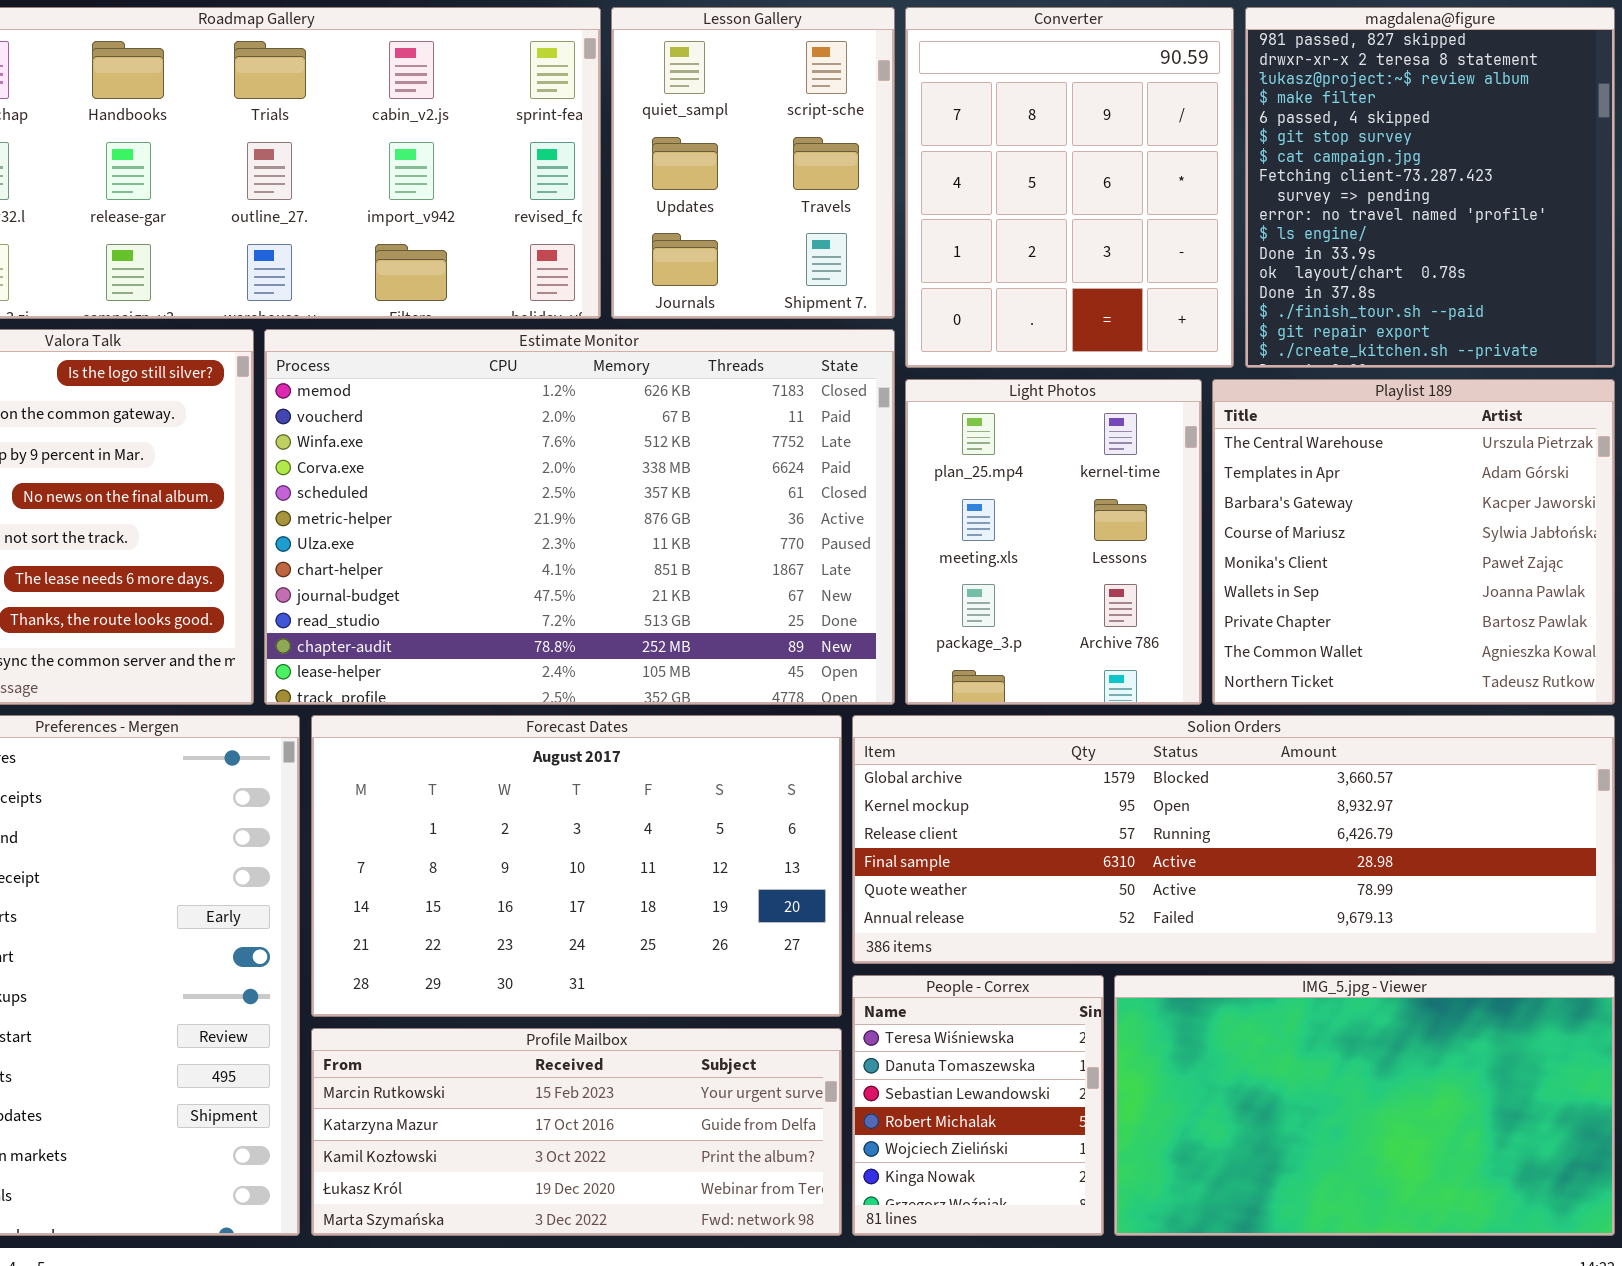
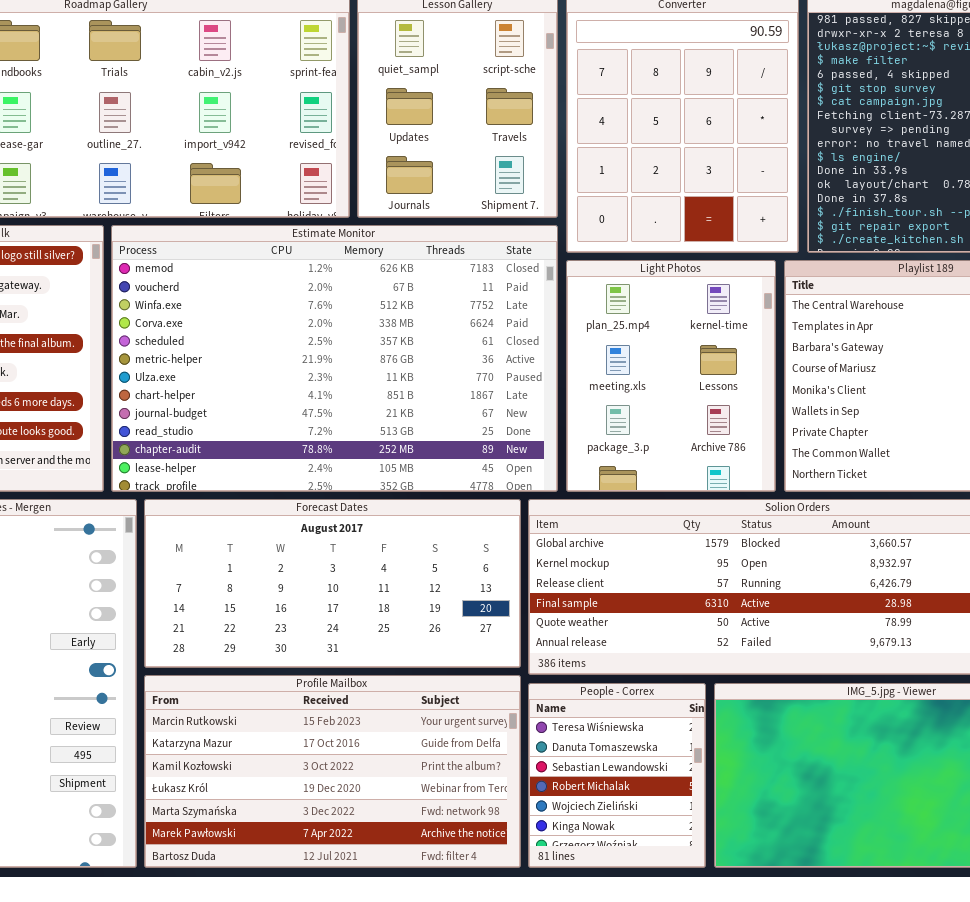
Forecast Dates: [311,715,842,1017] -> [144,499,521,668], resized
Profile Mailbox: [311,1028,842,1236] -> [144,675,521,868], resized

